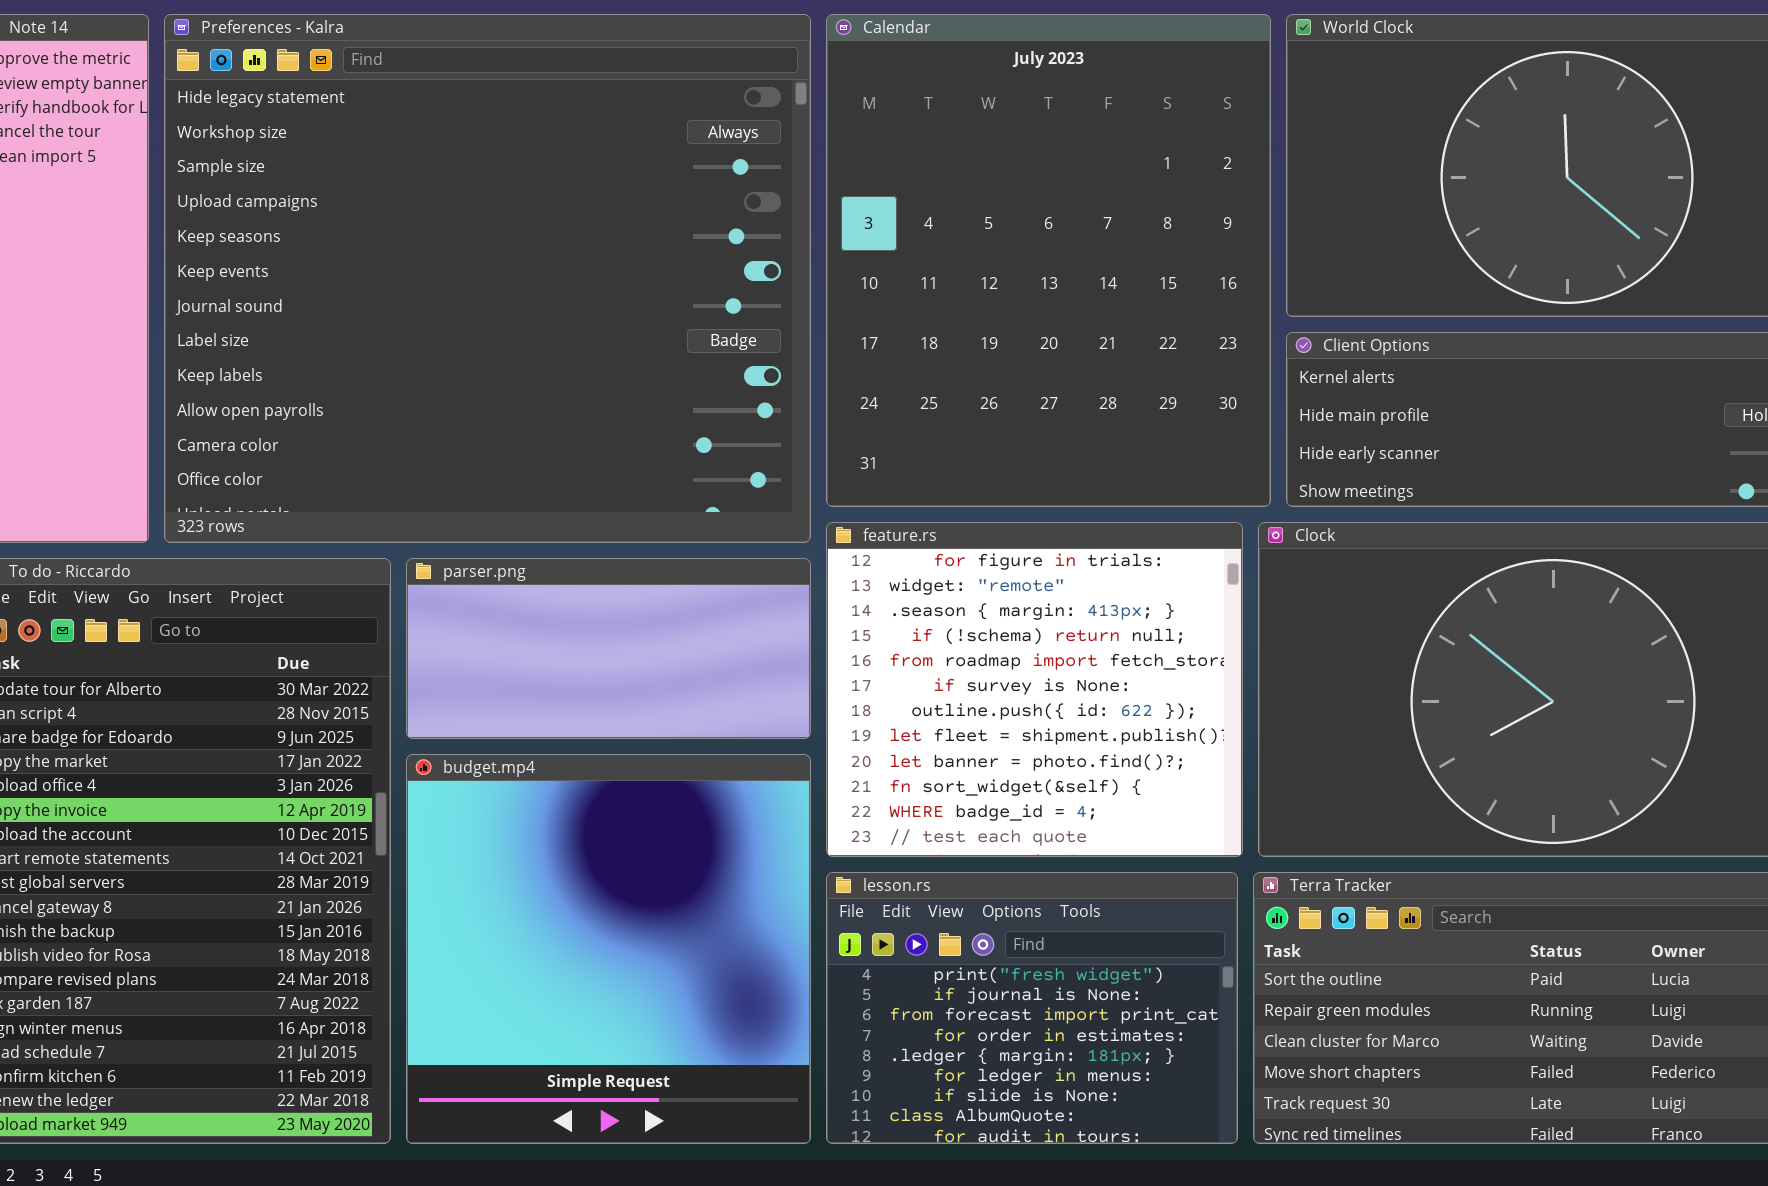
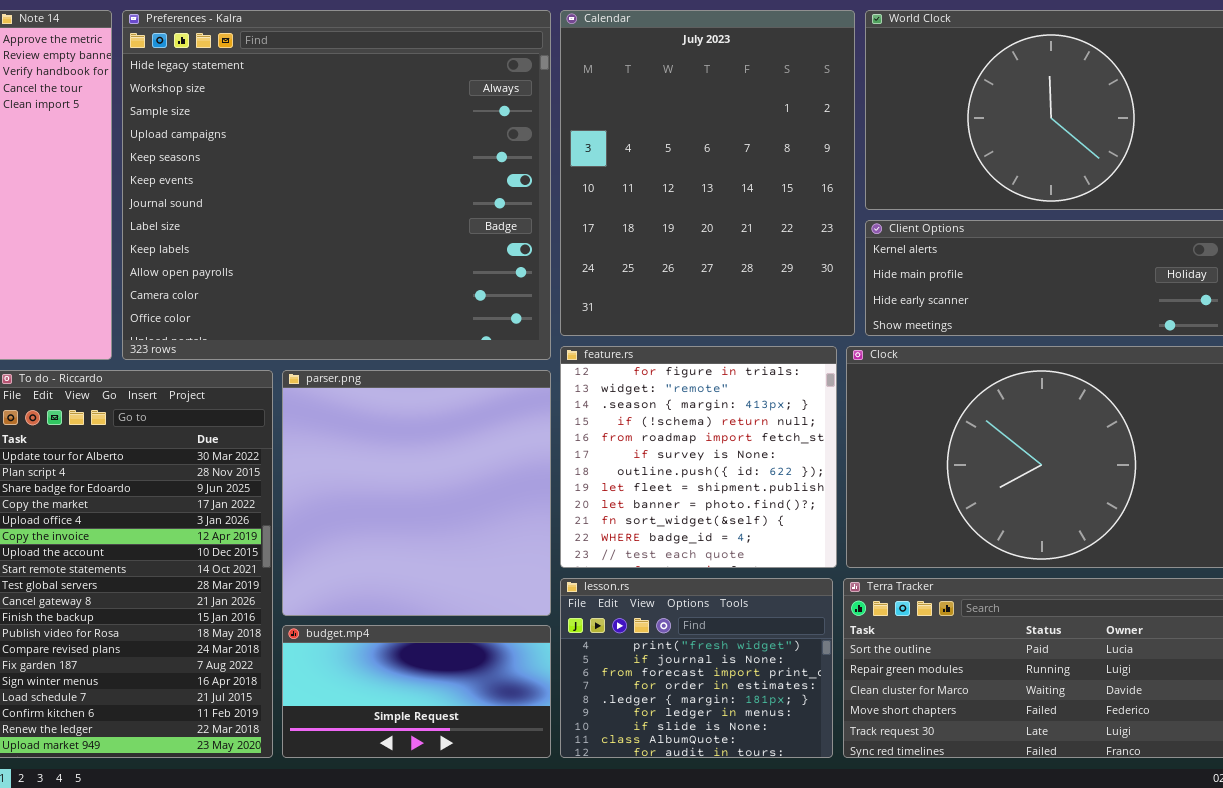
parser.png: [406,558,811,739] -> [282,370,551,616], resized
budget.mp4: [406,754,811,1144] -> [282,625,551,758], resized

